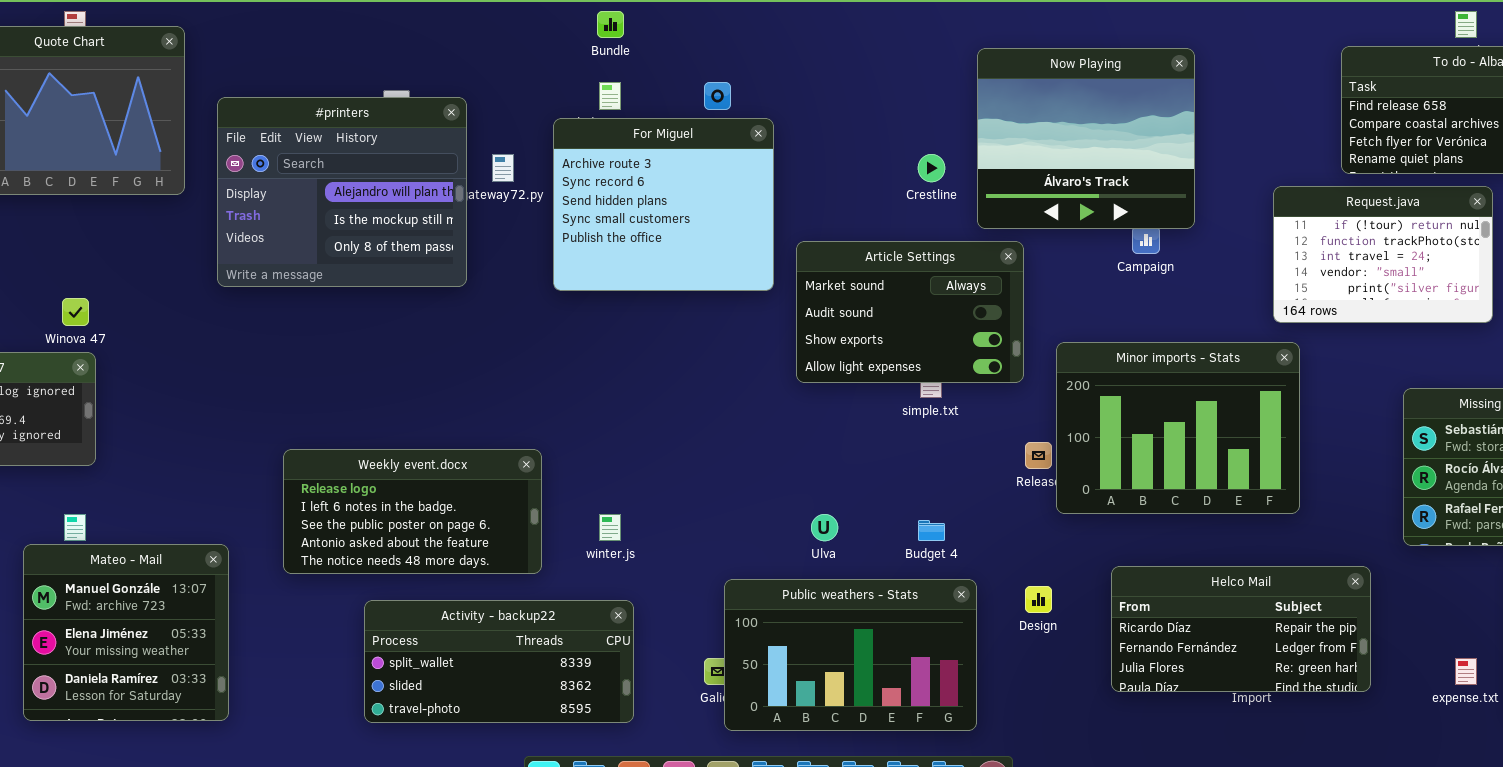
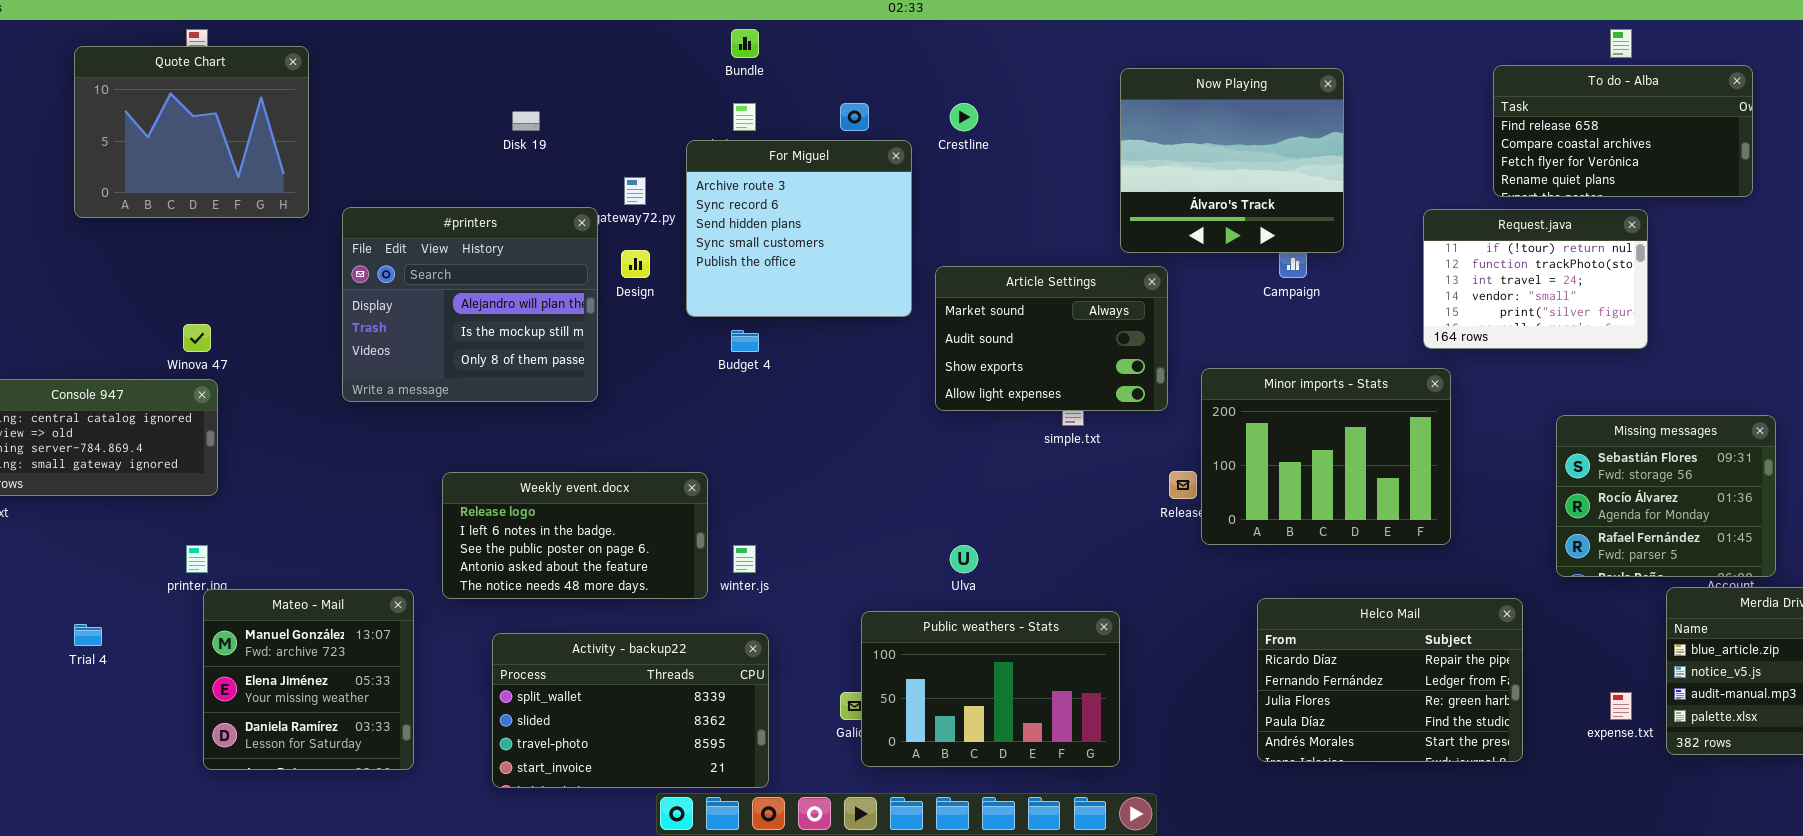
#printers: [217,97,467,287] -> [342,207,598,402], moved
Crestline: [918,154,945,182] -> [950,103,978,131], moved
Weekly event.docx: [283,449,542,574] -> [442,472,708,599], moved
Budget 4: [918,520,945,541] -> [731,330,759,352], moved
Mateo - Mail: [23,544,229,721] -> [203,589,414,770], moved
Helco Mail: [1111,566,1371,692] -> [1257,598,1523,762], resized
Design: [1025,586,1052,613] -> [621,250,650,278], moved
Activity - backup22: [364,600,634,723] -> [492,633,769,788], resized

